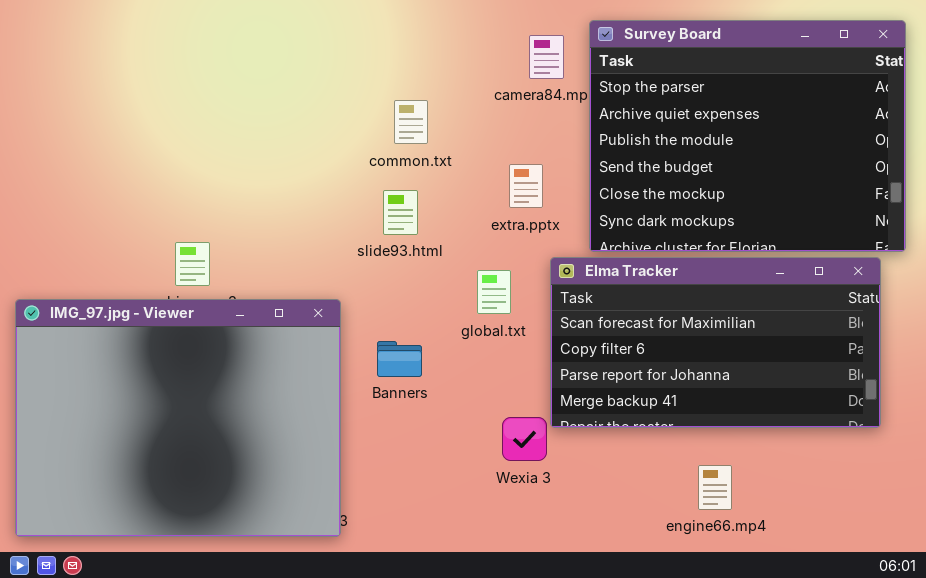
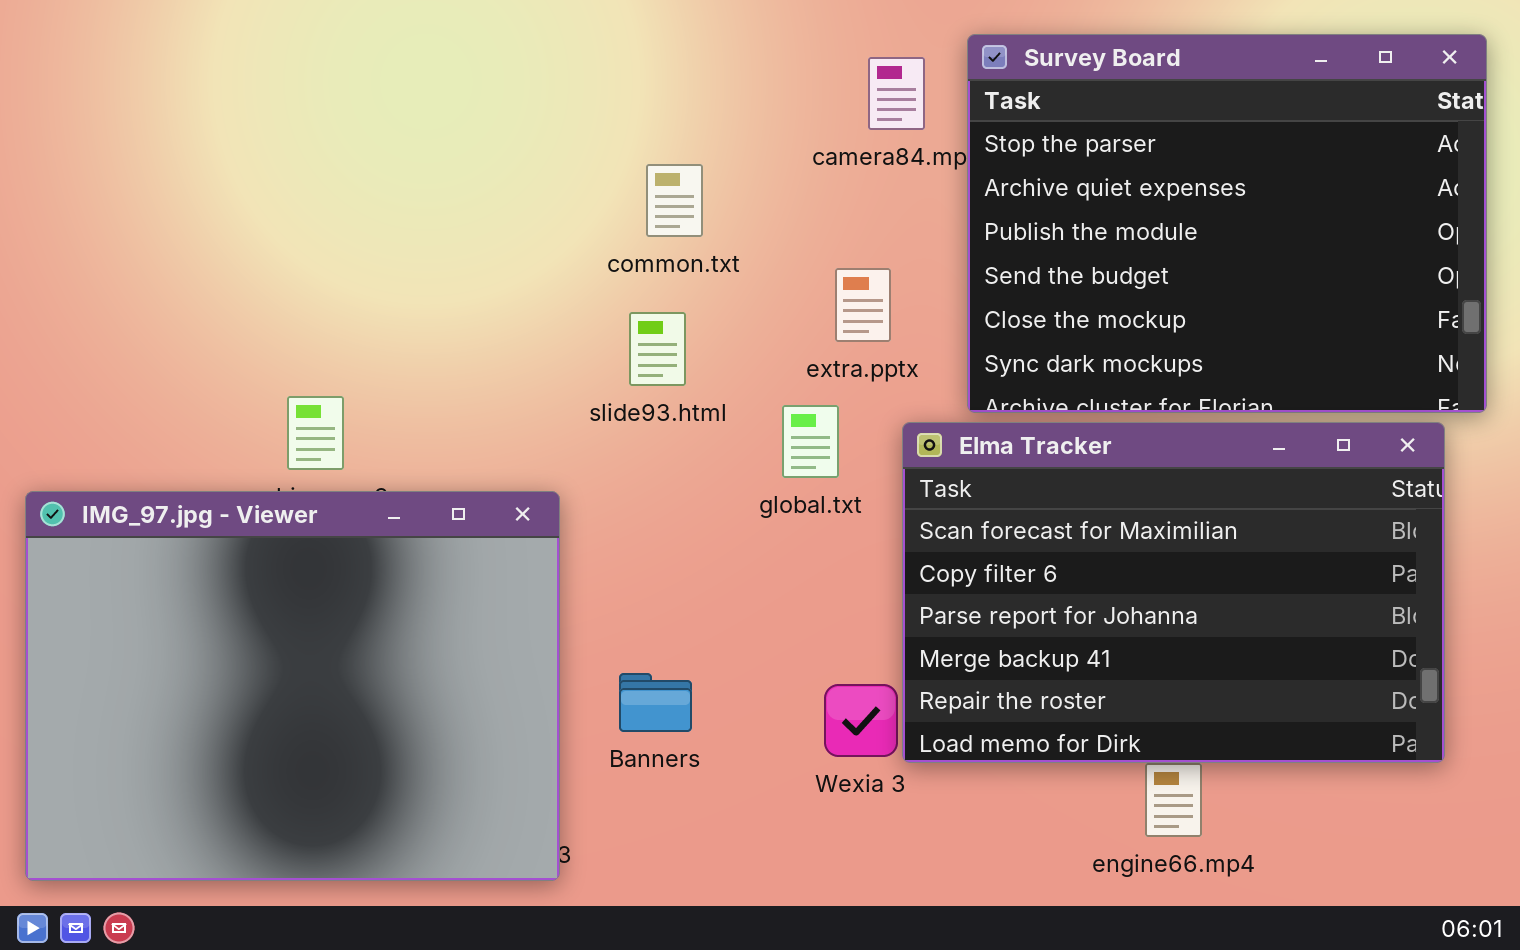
Elma Tracker: [550,257,881,428] -> [902,422,1445,763], resized
global.txt: [477,270,511,314] -> [782,405,839,478], moved
Banners: [377,341,422,377] -> [619,673,692,732], moved

